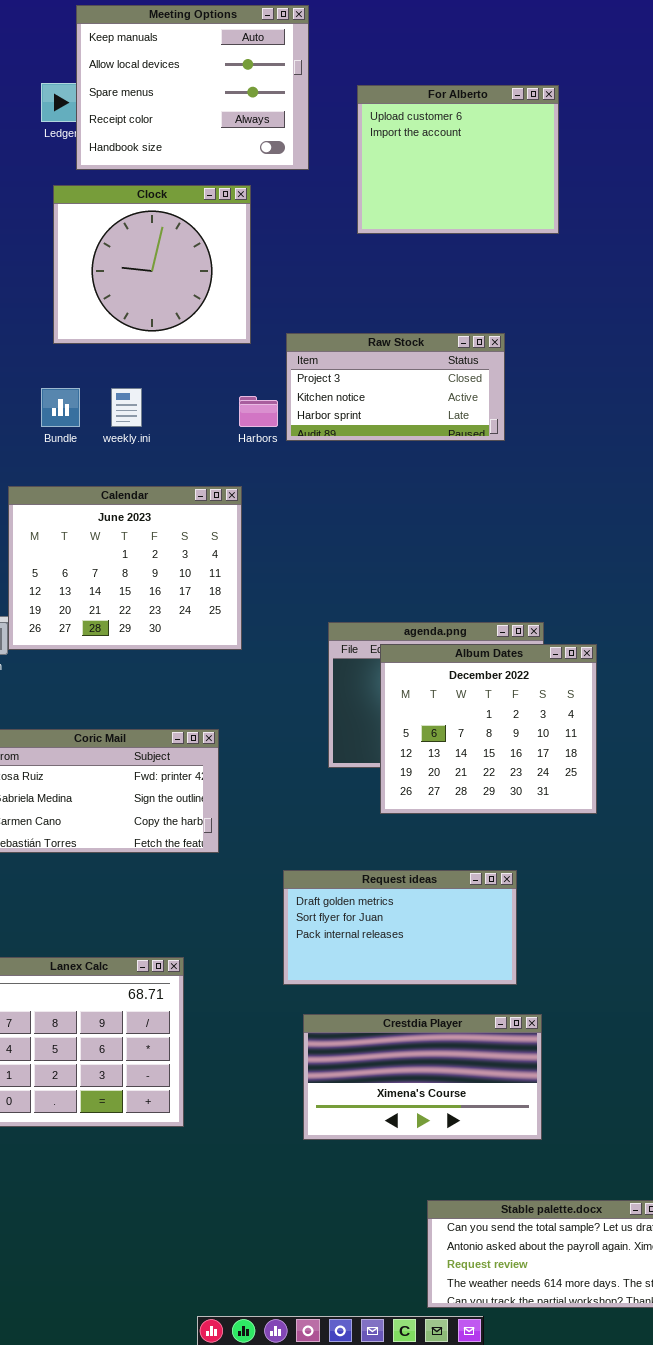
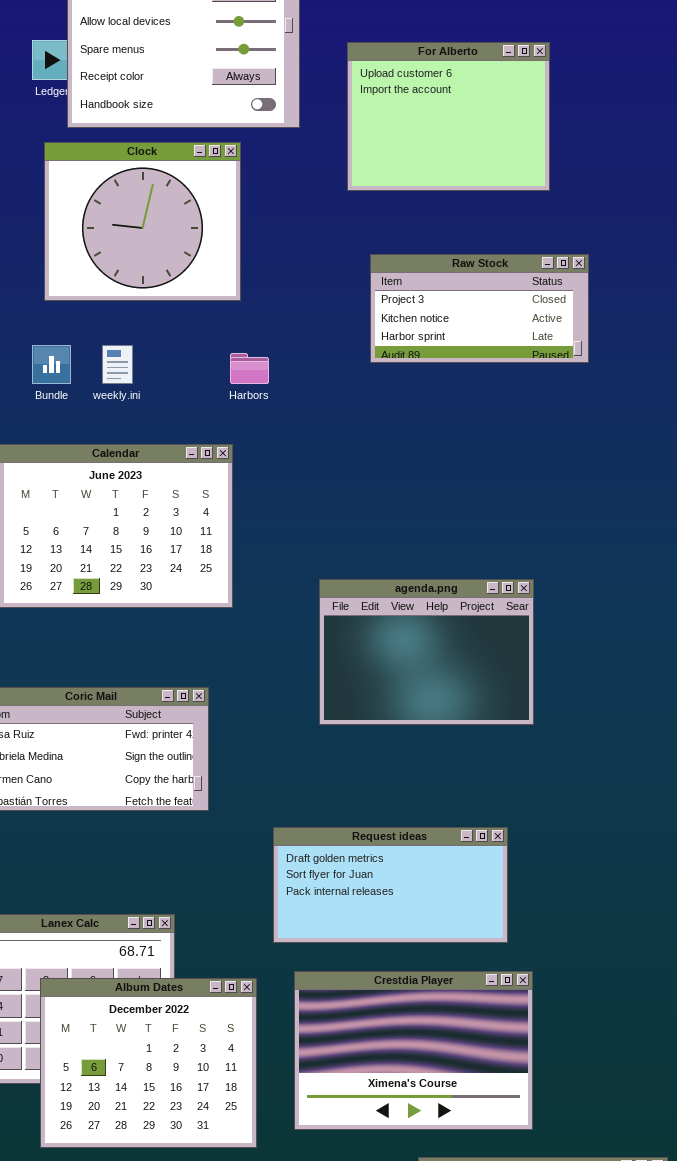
Raw Stock: [286,333,505,441] -> [370,254,589,363], moved
Album Dates: [380,644,597,814] -> [40,978,257,1148], moved
Crestdia Player: [303,1014,542,1140] -> [294,971,533,1130], resized

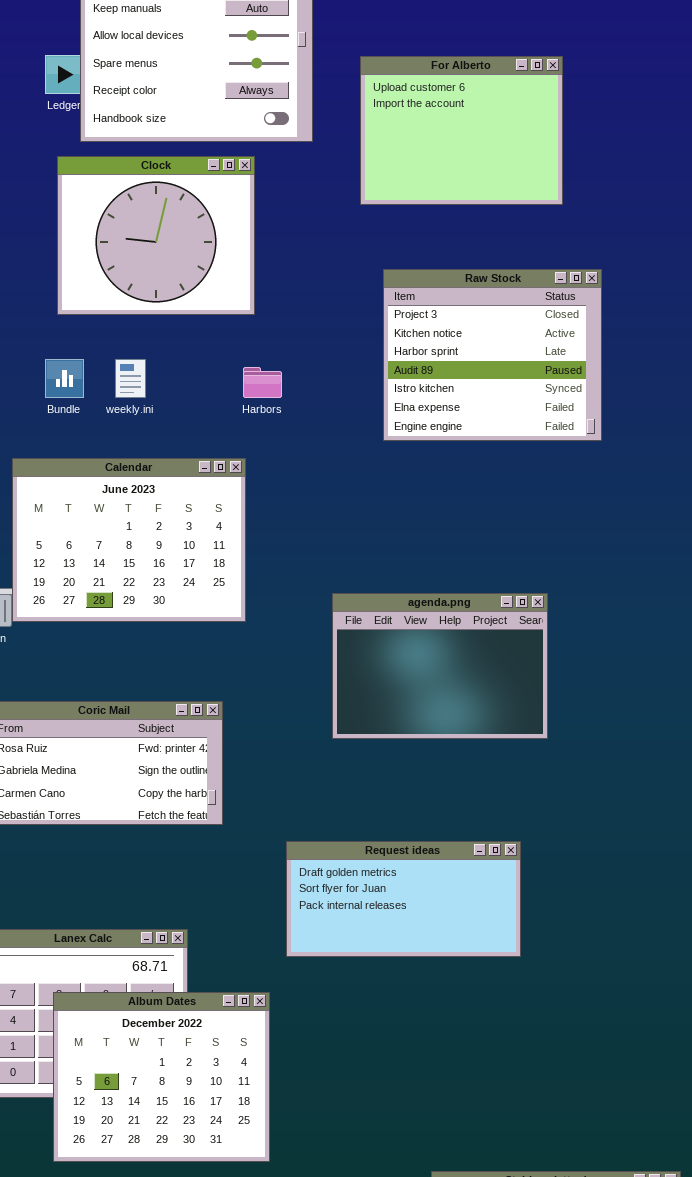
Raw Stock: [370,254,589,363] -> [383,269,602,441], resized
Crestdia Player: [294,971,533,1130] -> none, closed

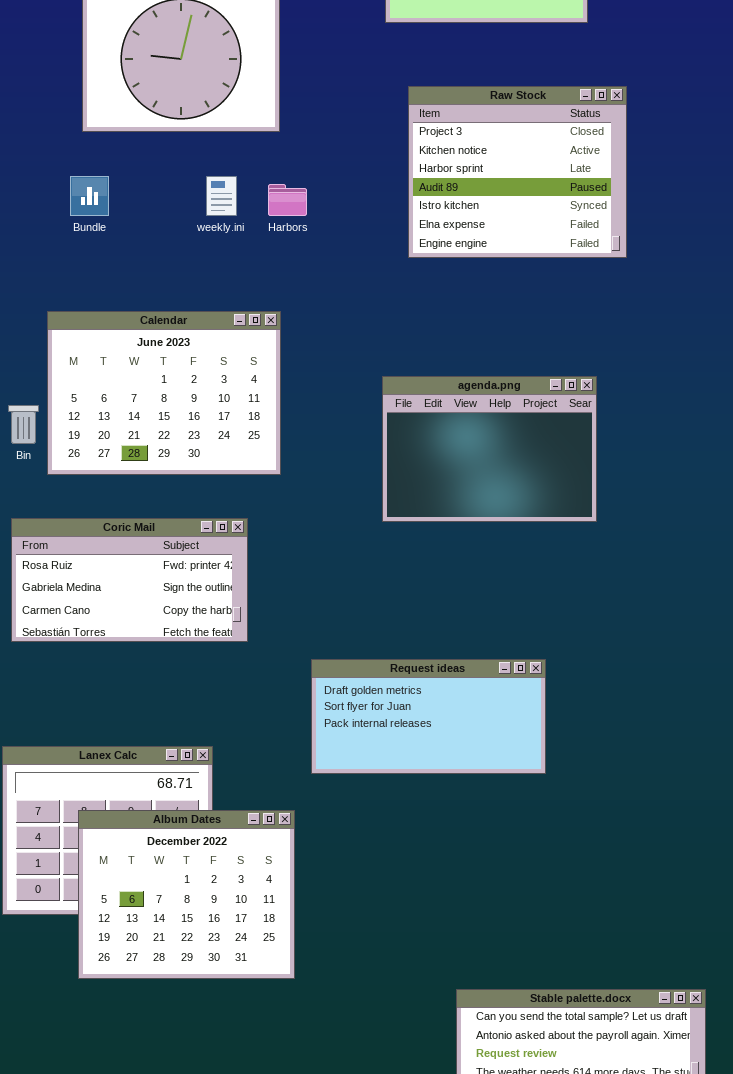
weekly.ini: [115,359,146,398] -> [206,176,237,216], moved
Calendar: [12,458,246,622] -> [47,311,281,475], moved
agenda.png: [332,593,548,739] -> [382,376,597,522], moved

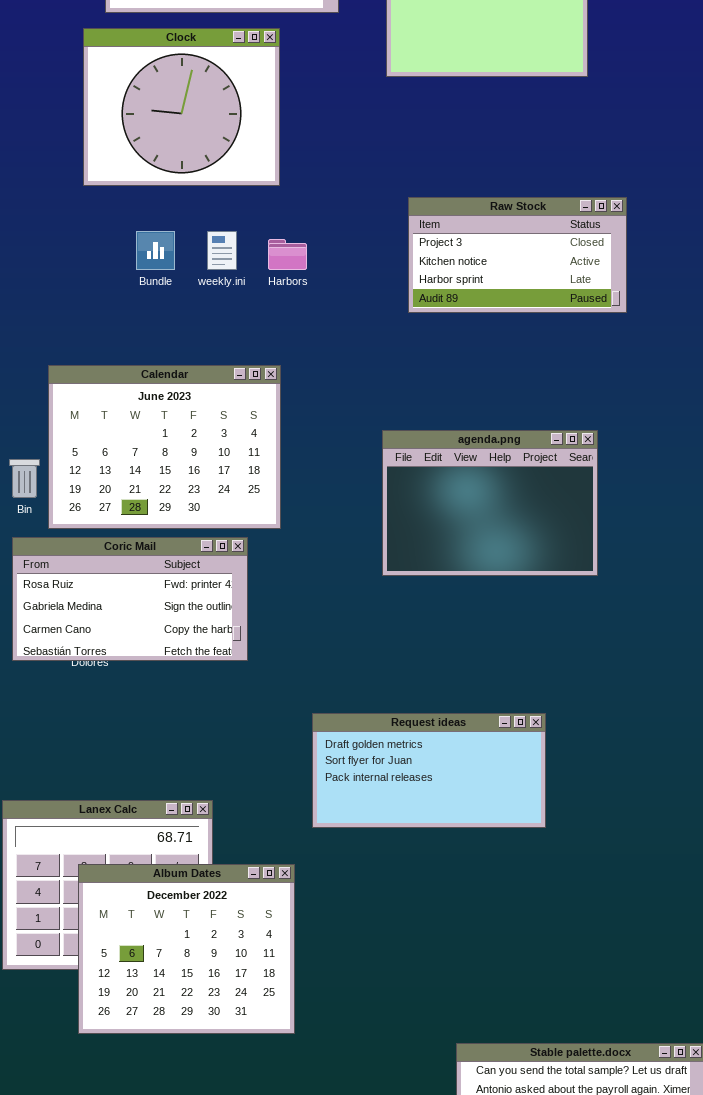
Raw Stock: [408,86,627,258] -> [408,197,627,313], resized
Bundle: [70,176,109,216] -> [136,231,175,270], moved
Coric Mail: [11,518,248,642] -> [12,537,248,661], moved

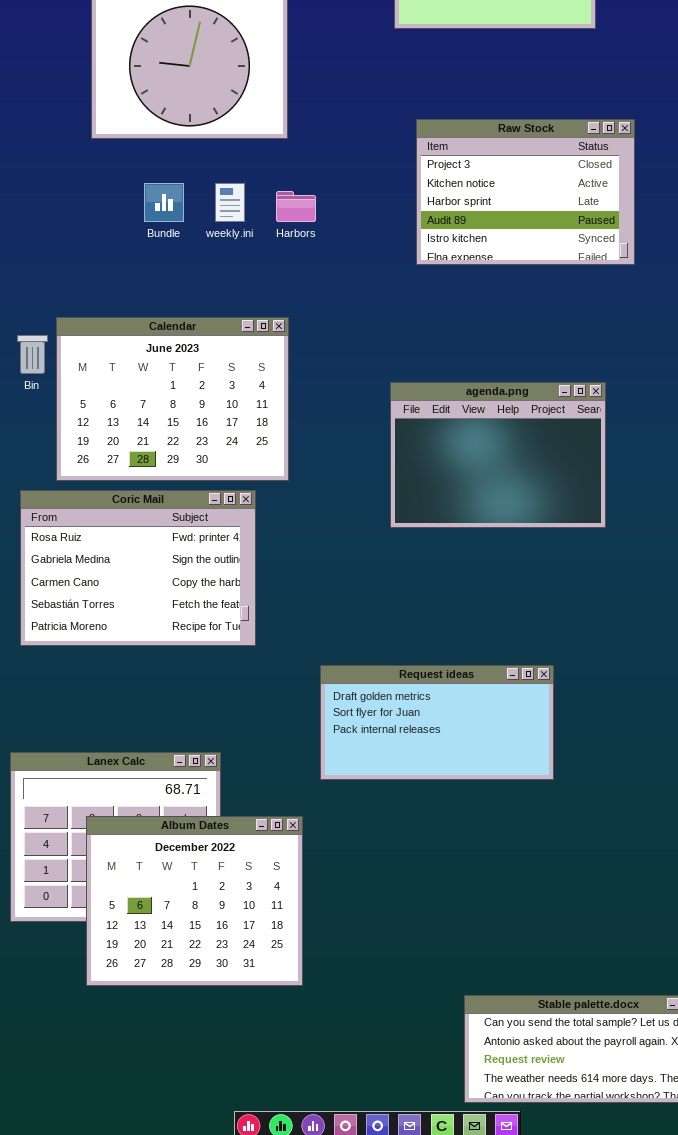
Raw Stock: [408,197,627,313] -> [416,119,635,265], resized
Bin: [9,459,40,498] -> [17,335,48,374], moved
Coric Mail: [12,537,248,661] -> [20,490,256,646], resized

